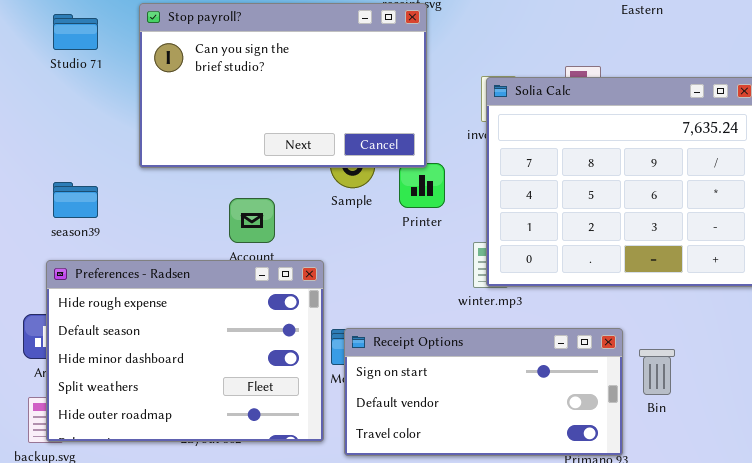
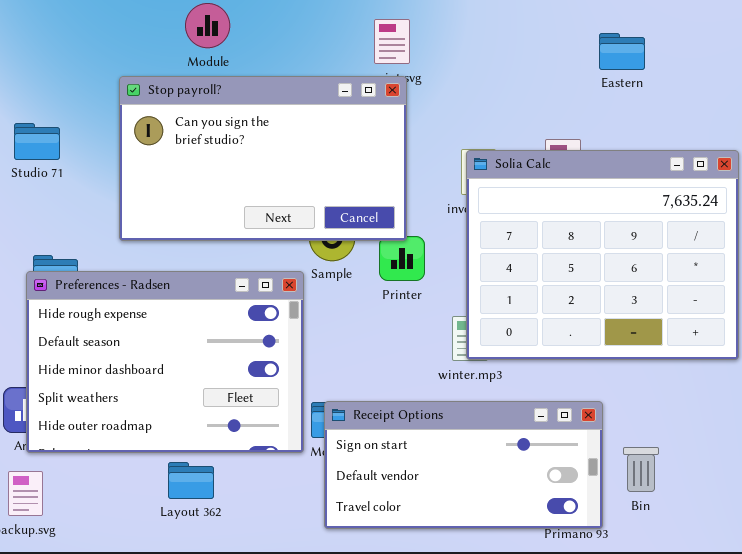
Studio 71: [53,14,98,50] -> [14,123,60,160], moved
Preferences - Radsen: [46,260,324,442] -> [26,271,304,453], moved
Bin: [639,349,675,395] -> [623,447,659,492], moved

